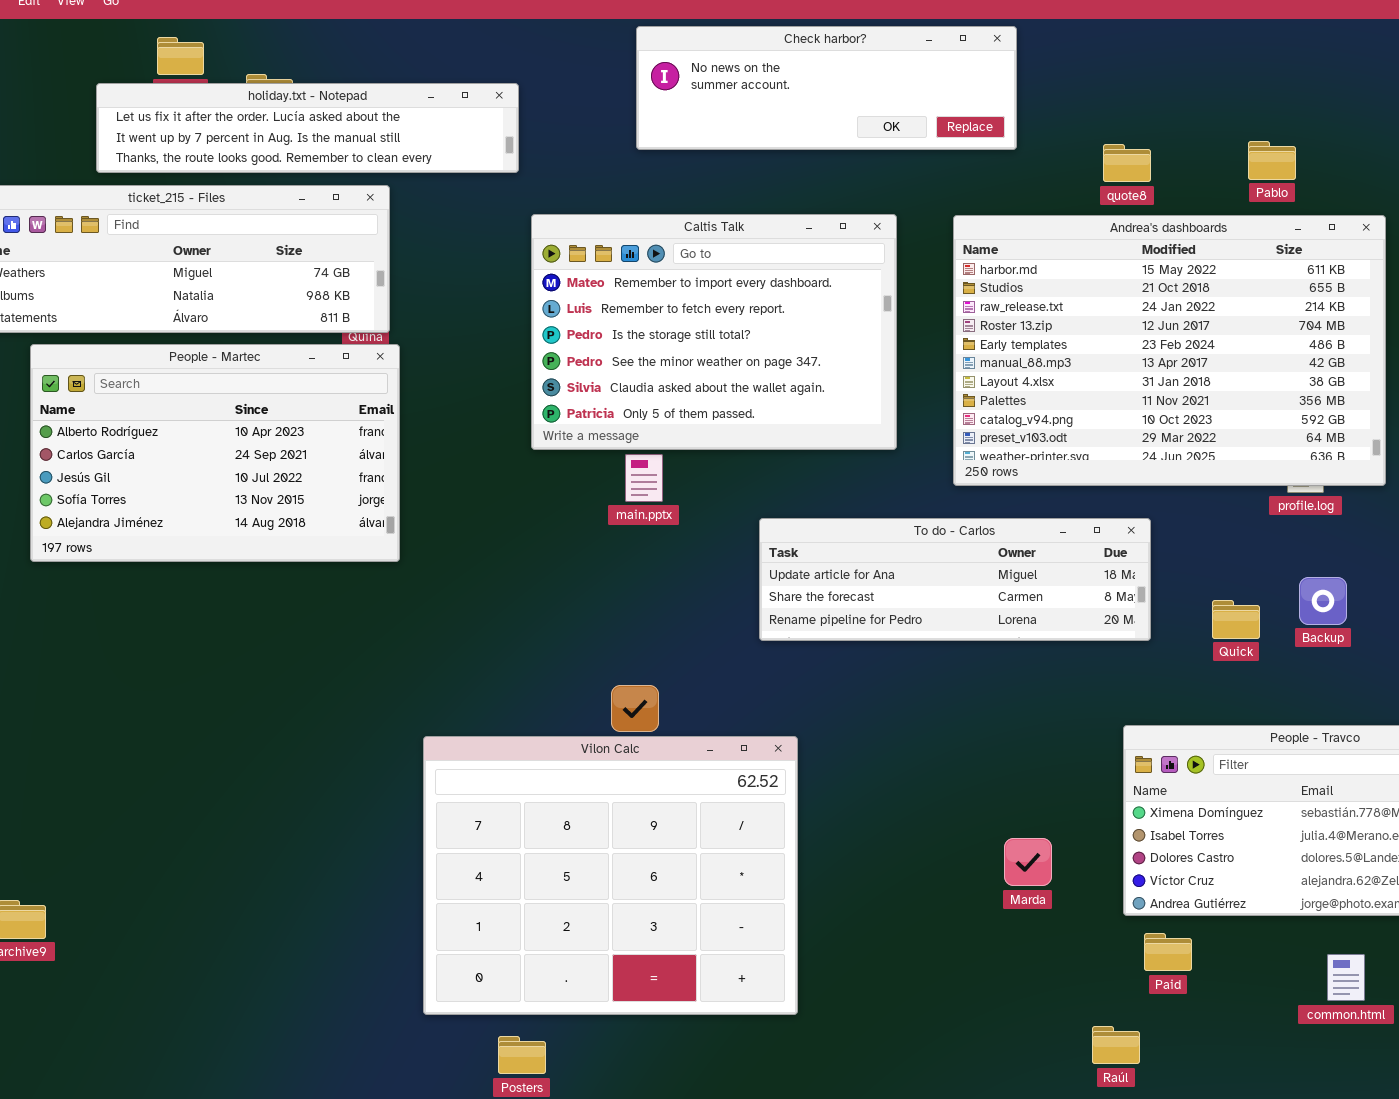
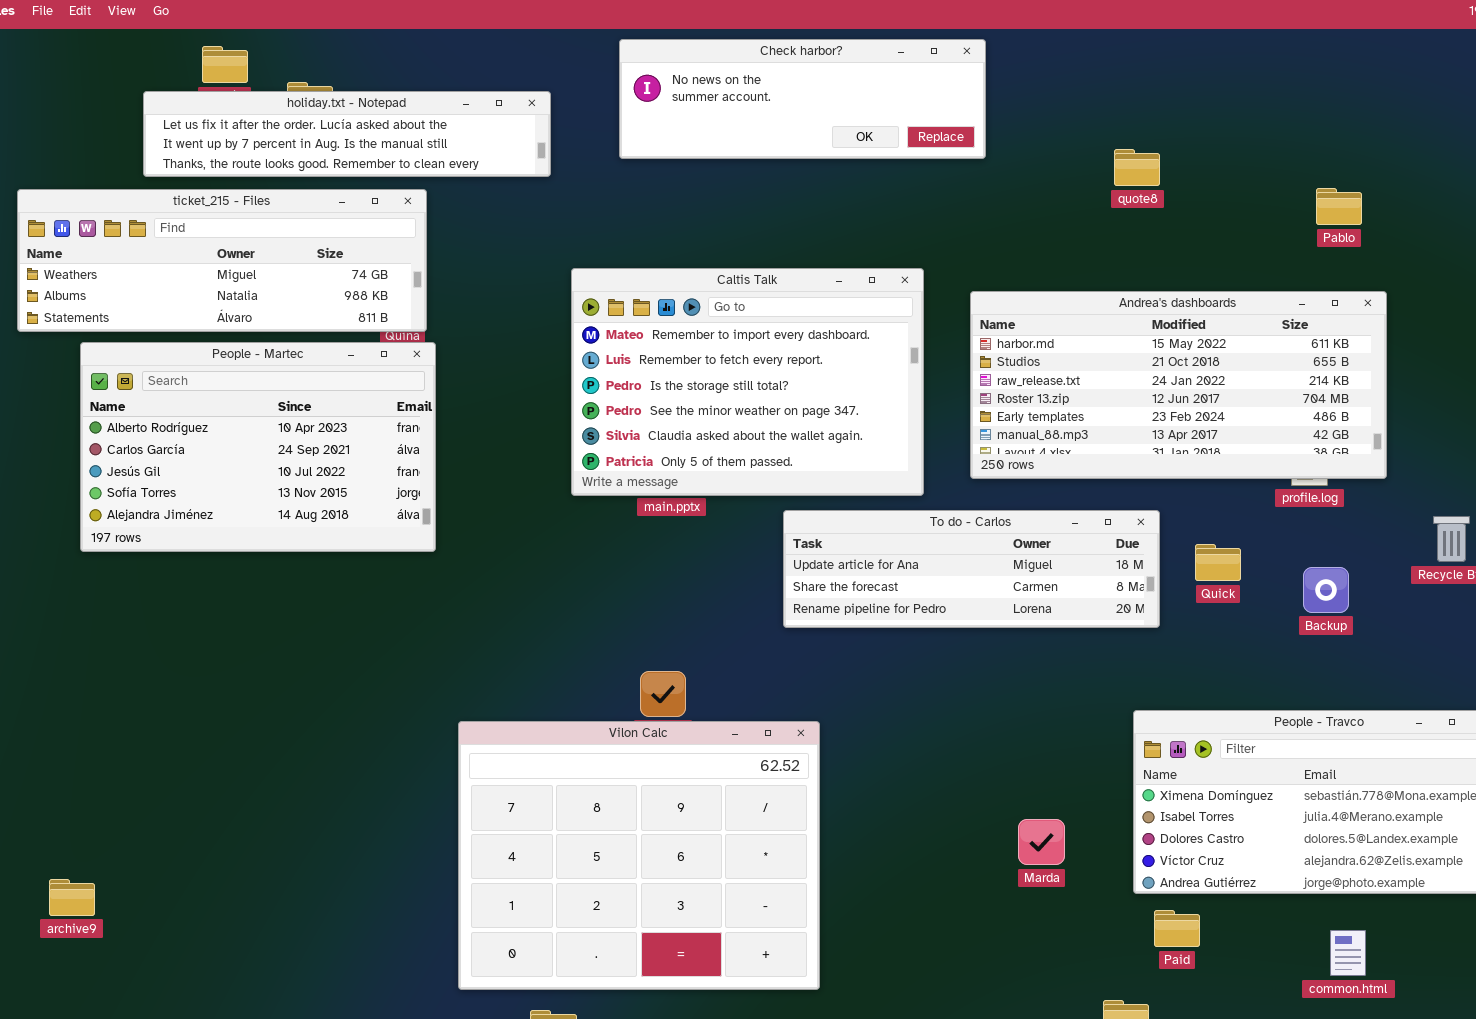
Check harbor?: [636,26,1017,150] -> [619,39,986,159], moved
Pablo: [1248,141,1296,180] -> [1316,188,1362,225], moved
Caltis Talk: [531,214,897,450] -> [571,268,924,496], moved
Andrea's dashboards: [953,215,1386,486] -> [970,291,1387,479], resized
Quick: [1212,600,1260,639] -> [1195,544,1241,581], moved

